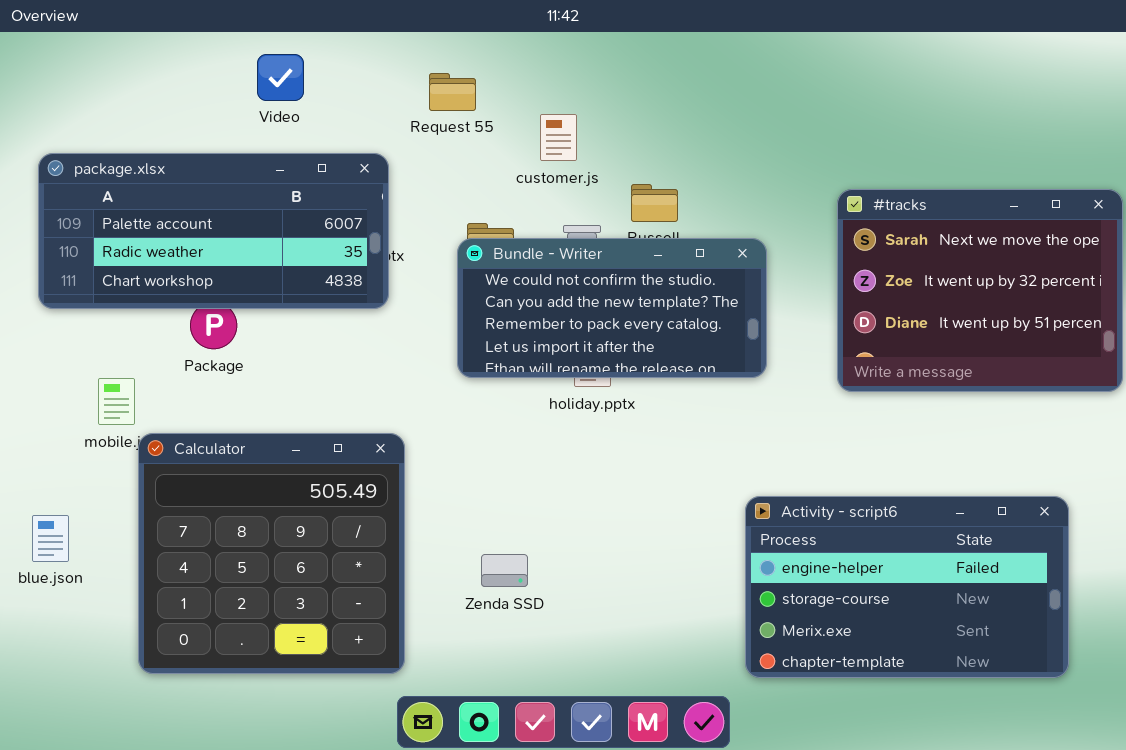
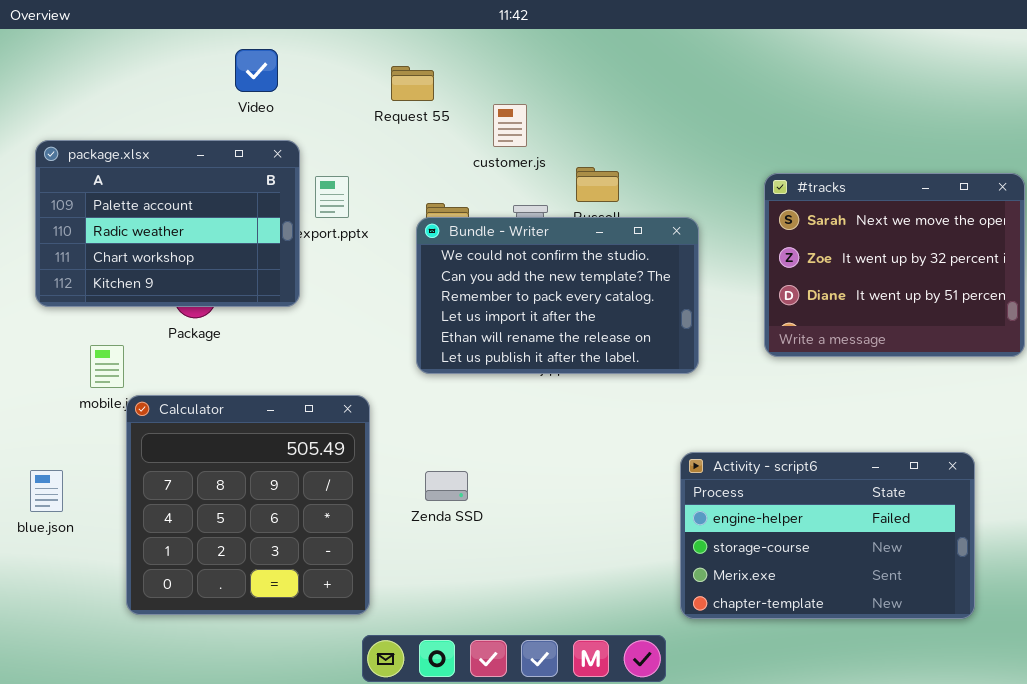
package.xlsx: [38,153,389,309] -> [35,140,300,307], resized
Bundle - Writer: [457,238,767,378] -> [416,217,699,374], resized
Zenda SSD: [481,554,528,587] -> [425,471,468,501], moved

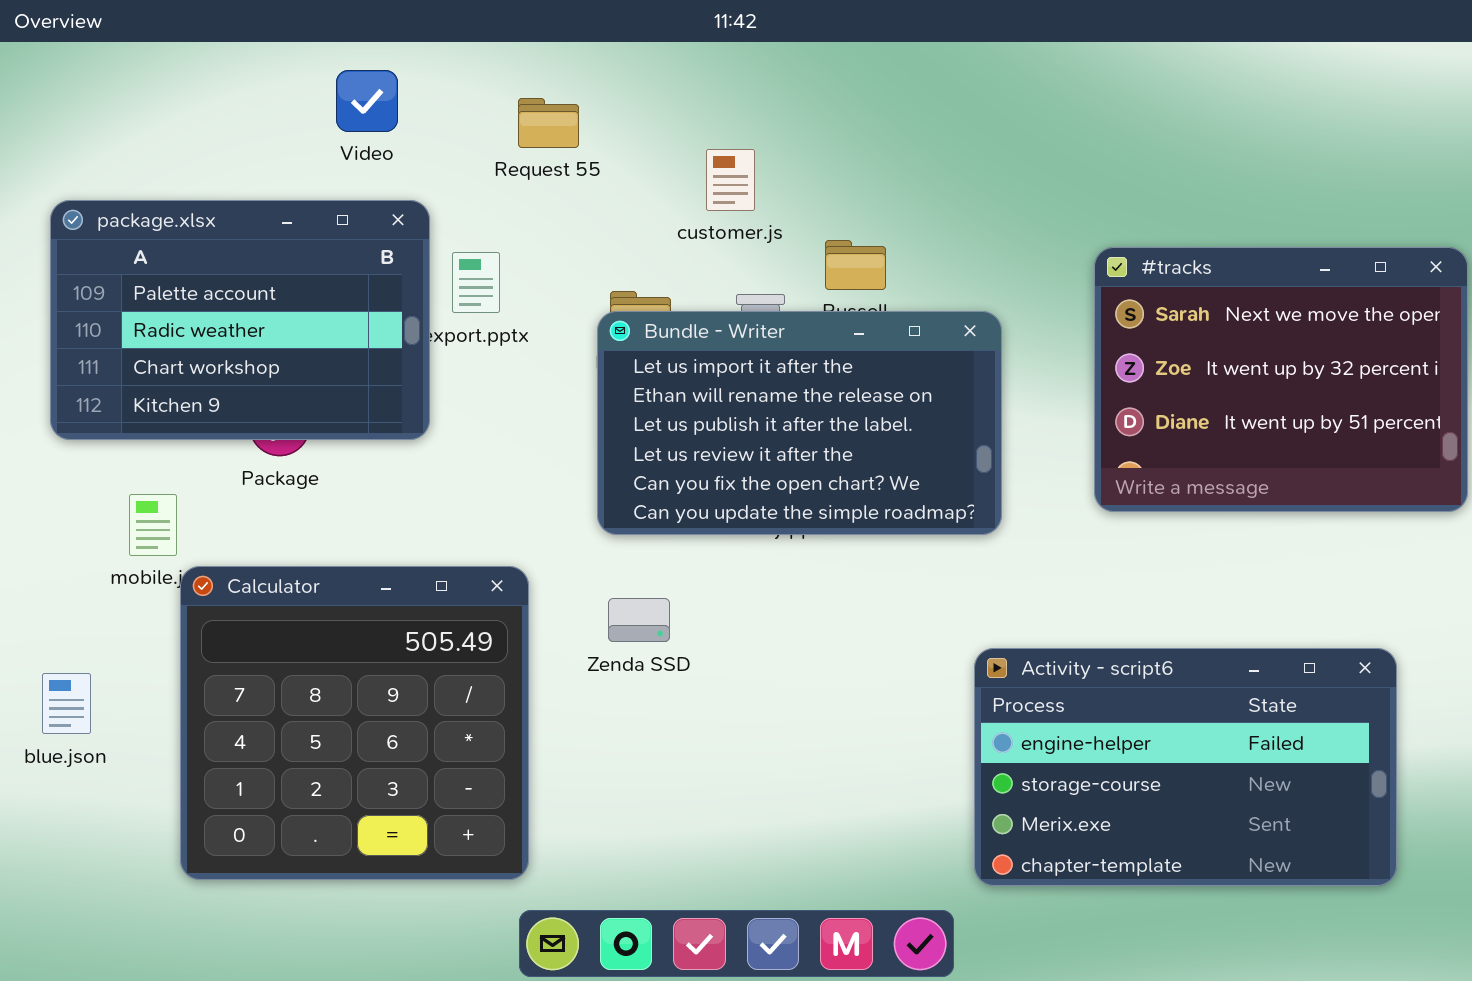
Request 55: [391,66,434,101] -> [518,98,579,148], moved
Bundle - Writer: [416,217,699,374] -> [597,311,1002,535], scrolled down 3 rows
Zenda SSD: [425,471,468,501] -> [608,598,670,642], moved

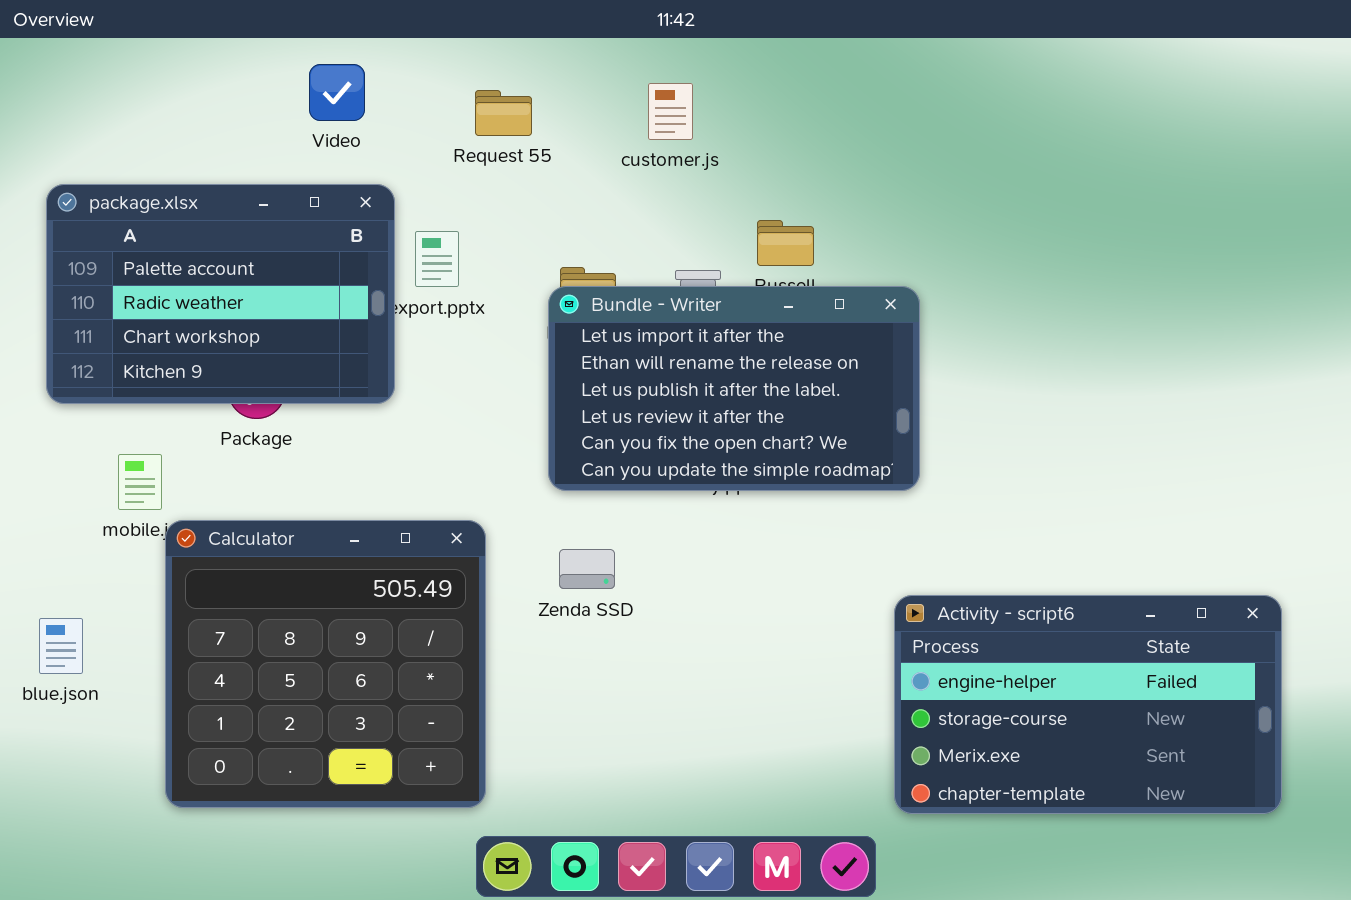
customer.js: [706,149,755,211] -> [648,83,693,140], moved
#tracks: [1094,247,1468,512] -> none, closed

